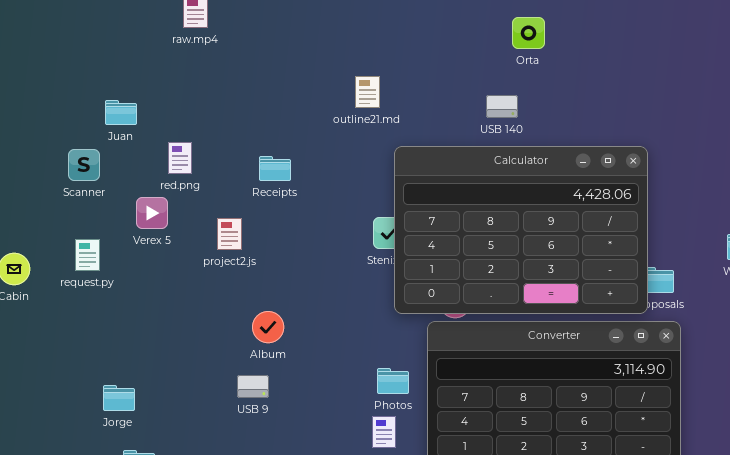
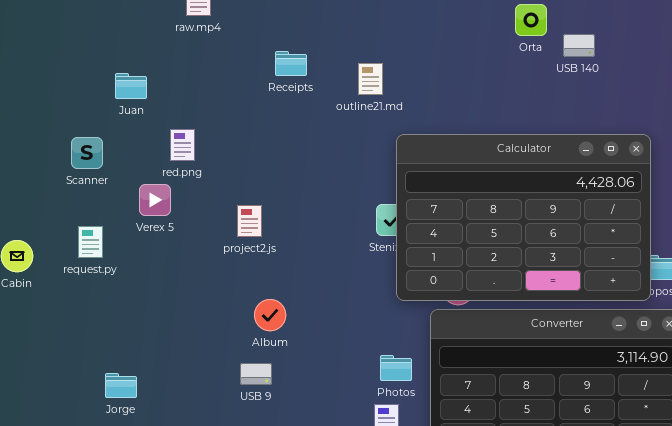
USB 140: [486,95,518,118] -> [563,34,595,57], moved
Juan: [105,100,137,125] -> [115,73,147,99], moved
Receipts: [259,156,291,181] -> [275,51,307,76], moved
project2.js: [217,218,242,250] -> [237,205,262,237], moved

